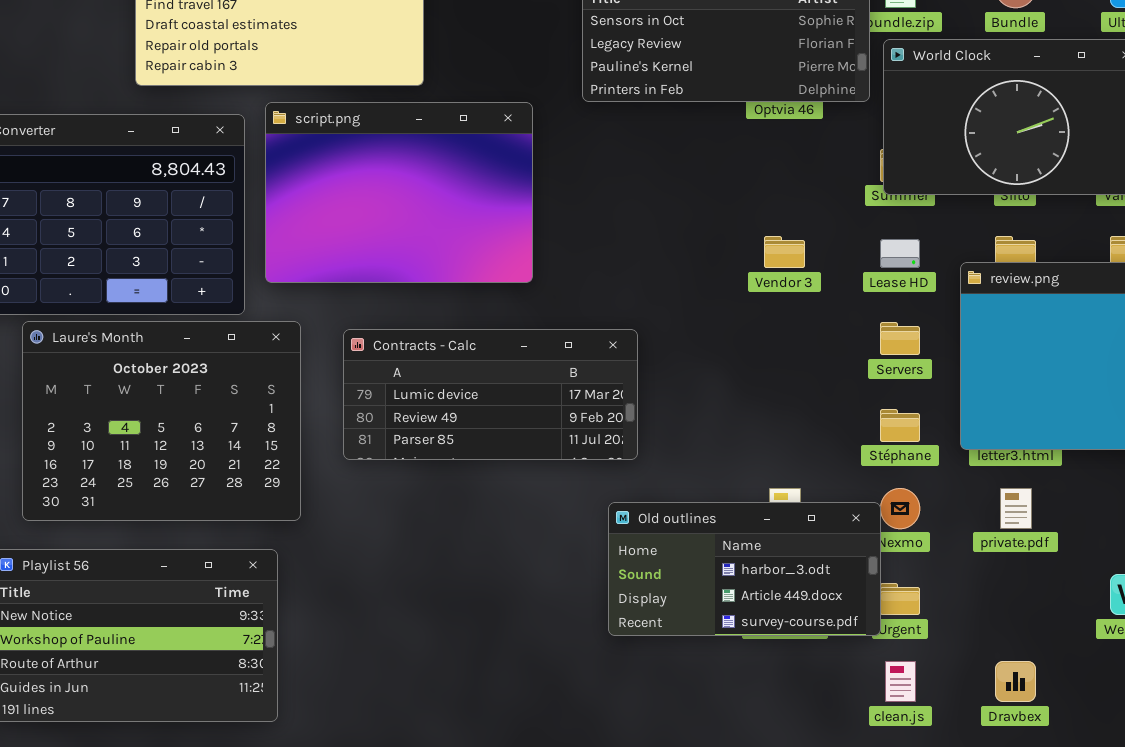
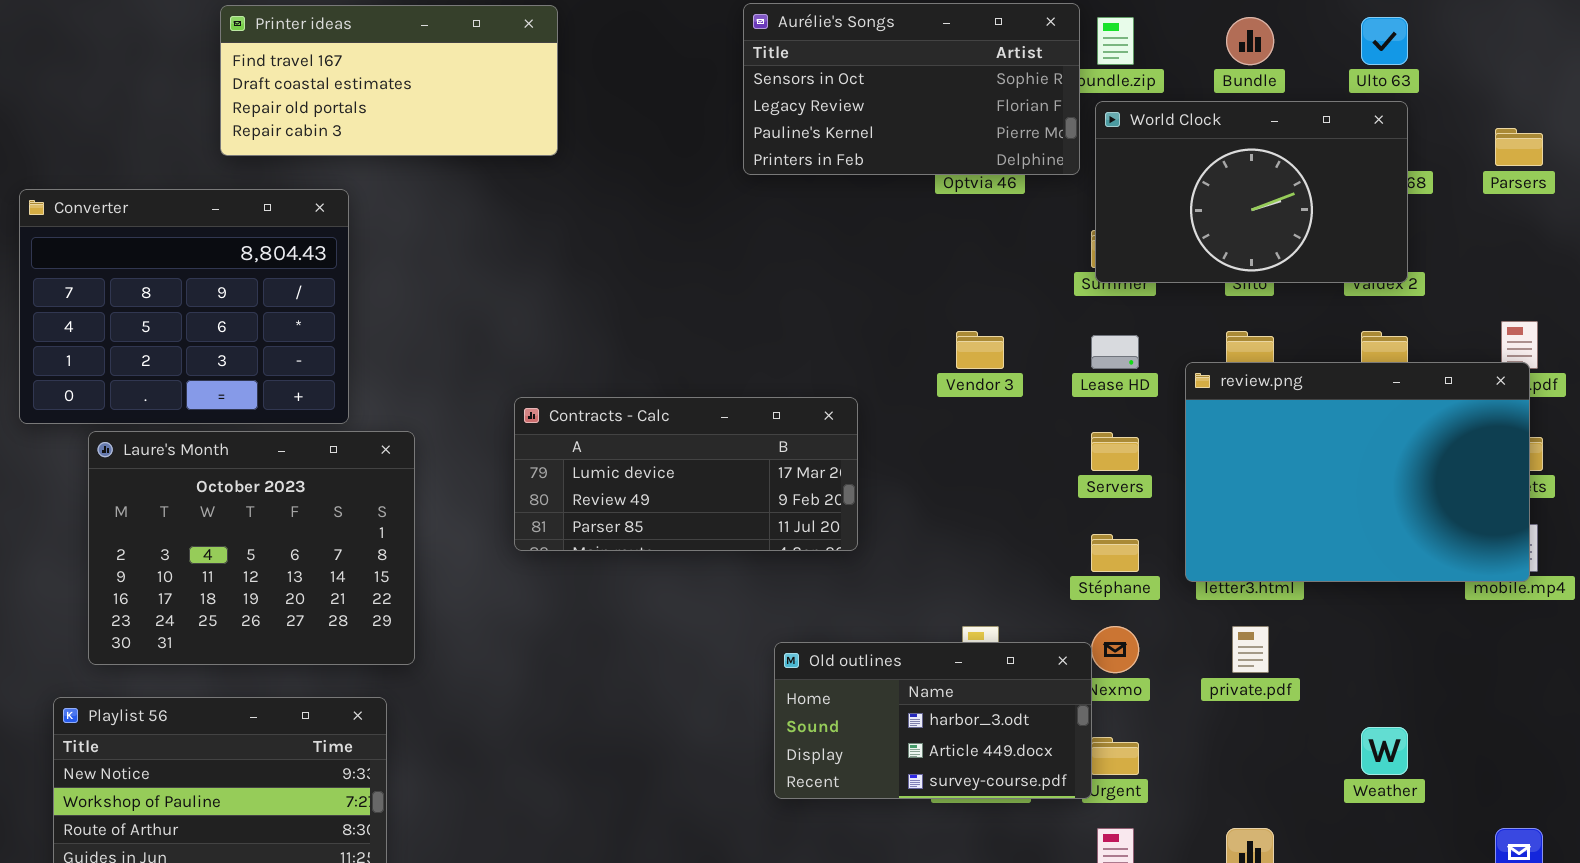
script.png: [265,102,533,283] -> none, closed
Contracts - Calc: [343,329,638,460] -> [514,397,858,551], moved

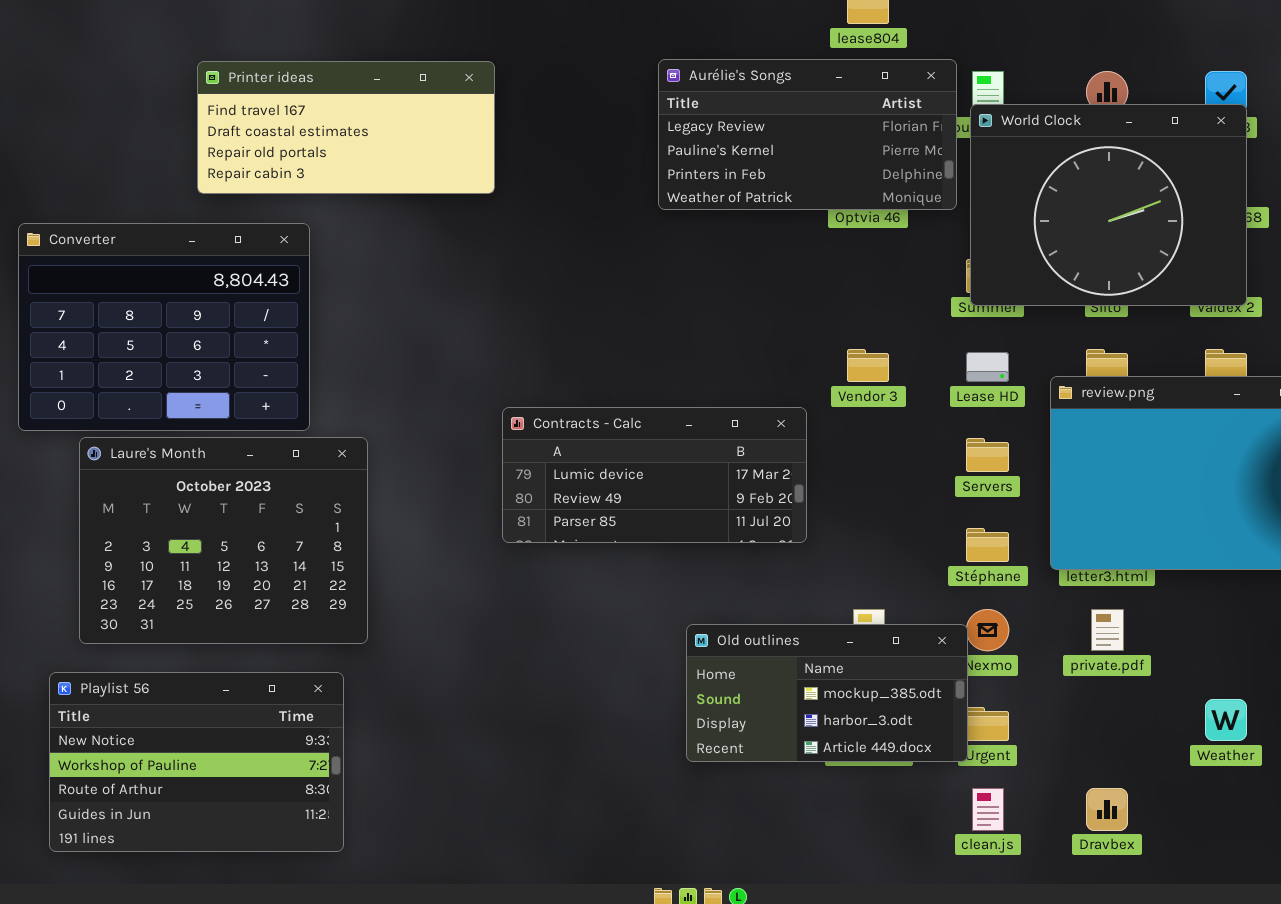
Aurélie's Songs: [743,3,1080,175] -> [658,59,957,210], scrolled down 1 row
World Clock: [1095,101,1408,283] -> [970,104,1247,306], resized
Contracts - Calc: [514,397,858,551] -> [502,407,807,543], moved
Old outlines: [774,642,1092,799] -> [686,624,968,762], scrolled up 1 row

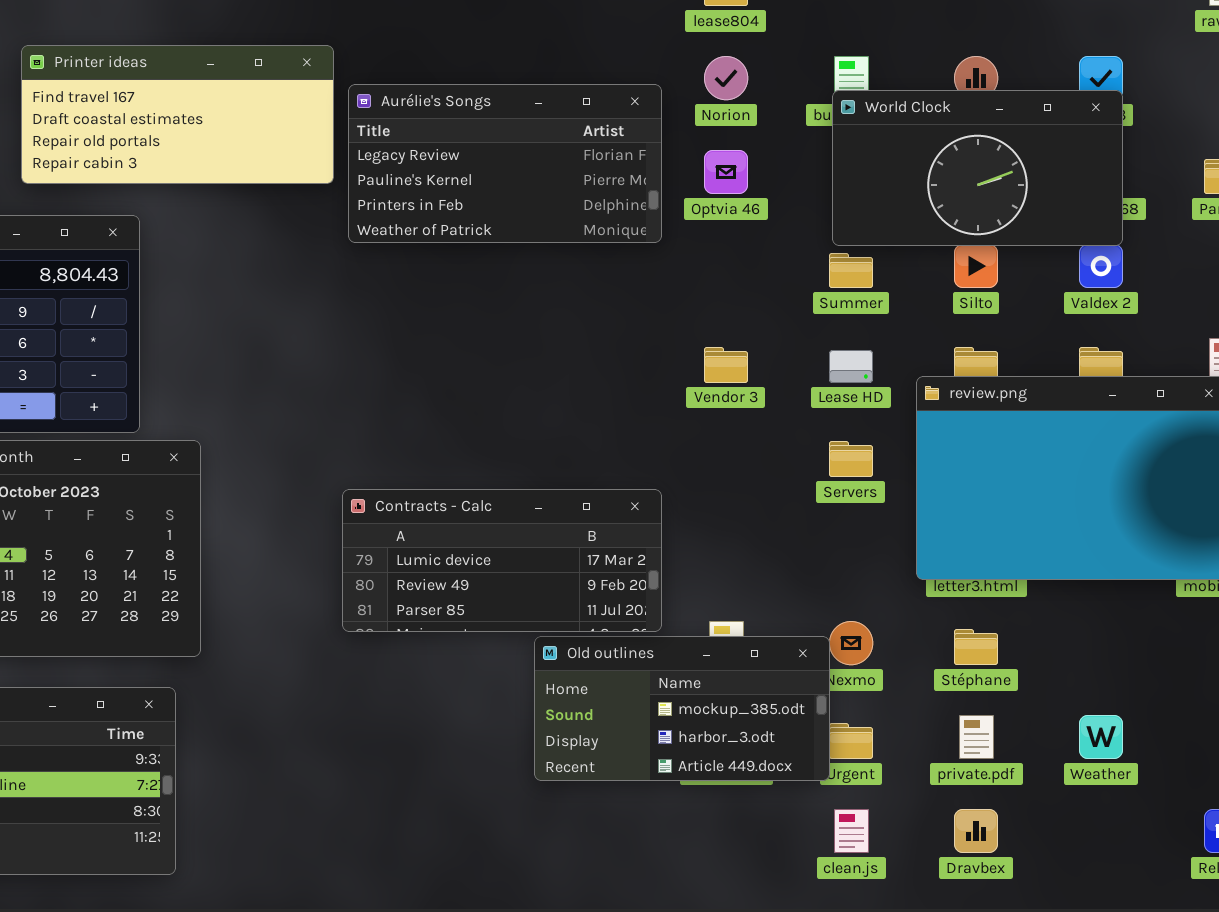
Aurélie's Songs: [658,59,957,210] -> [348,84,662,243], moved
World Clock: [970,104,1247,306] -> [832,90,1123,246], resized
Contracts - Calc: [502,407,807,543] -> [342,489,662,632], moved
Stéphane: [966,528,1009,562] -> [954,629,998,665], moved
private.pdf: [1091,609,1124,651] -> [959,715,994,759], moved

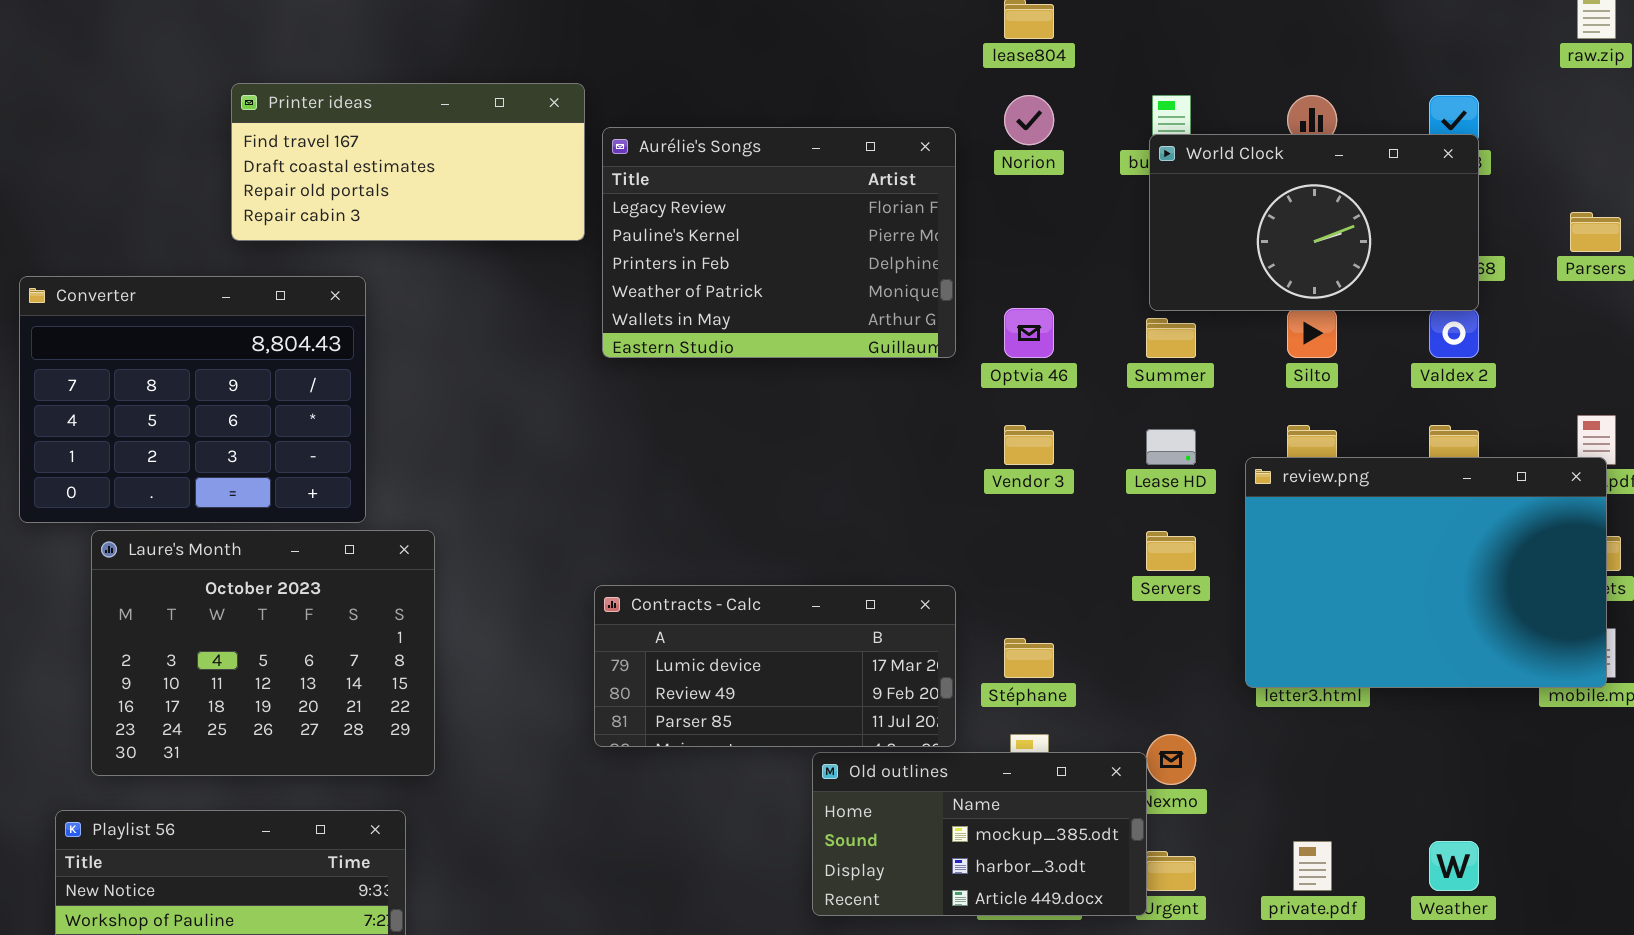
Aurélie's Songs: [348,84,662,243] -> [602,127,956,358], resized
Optvia 46: [704,150,748,194] -> [1004,308,1054,358], moved
Stéphane: [954,629,998,665] -> [1004,638,1054,678], moved

